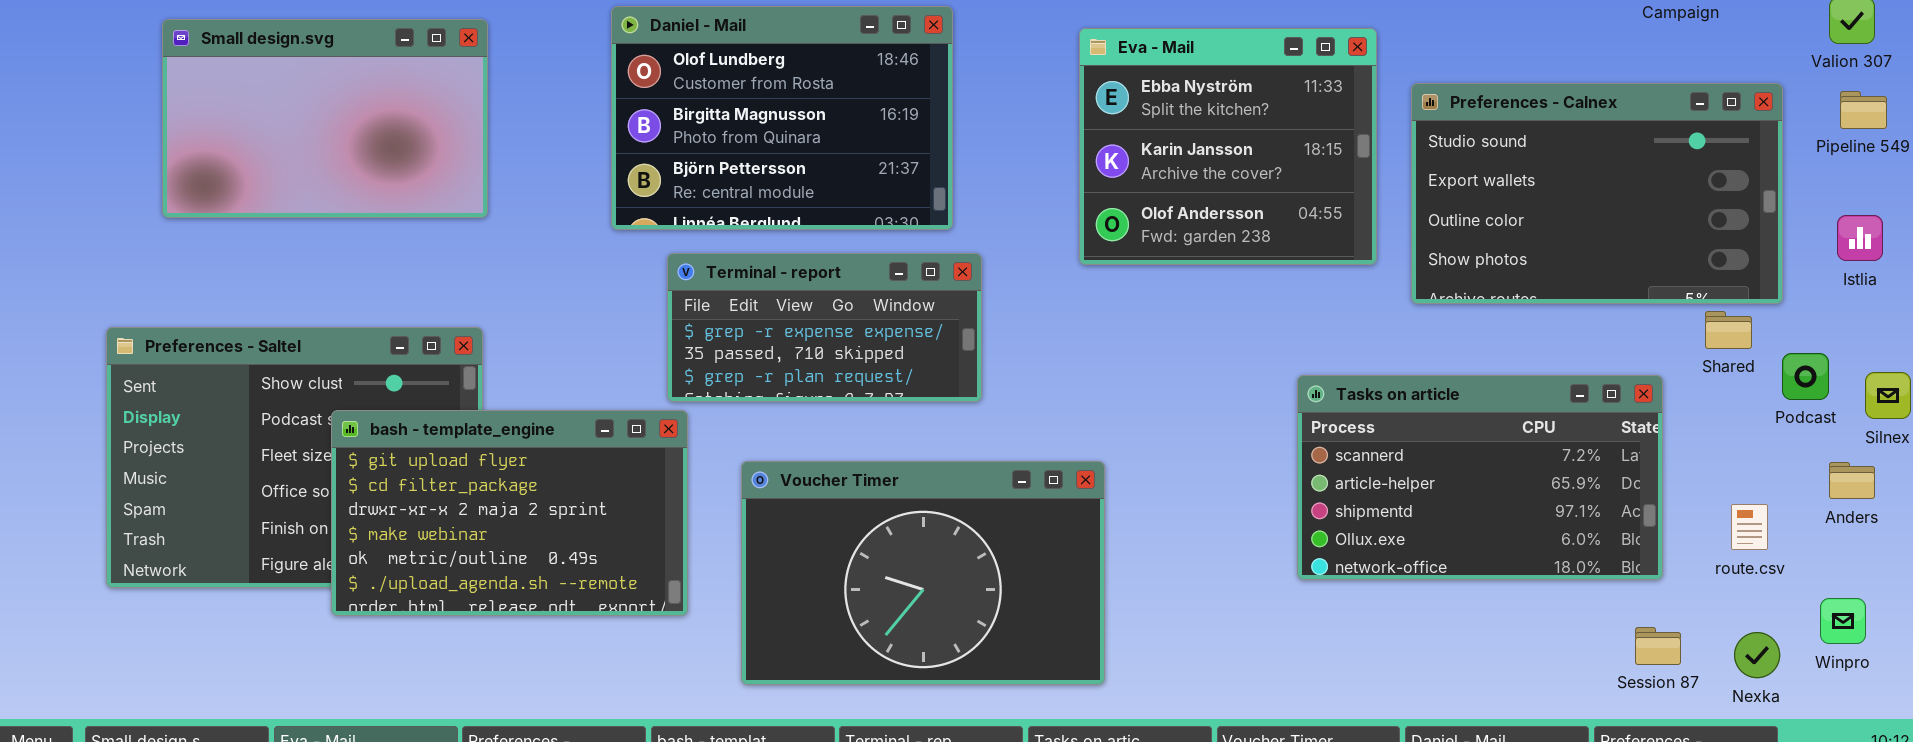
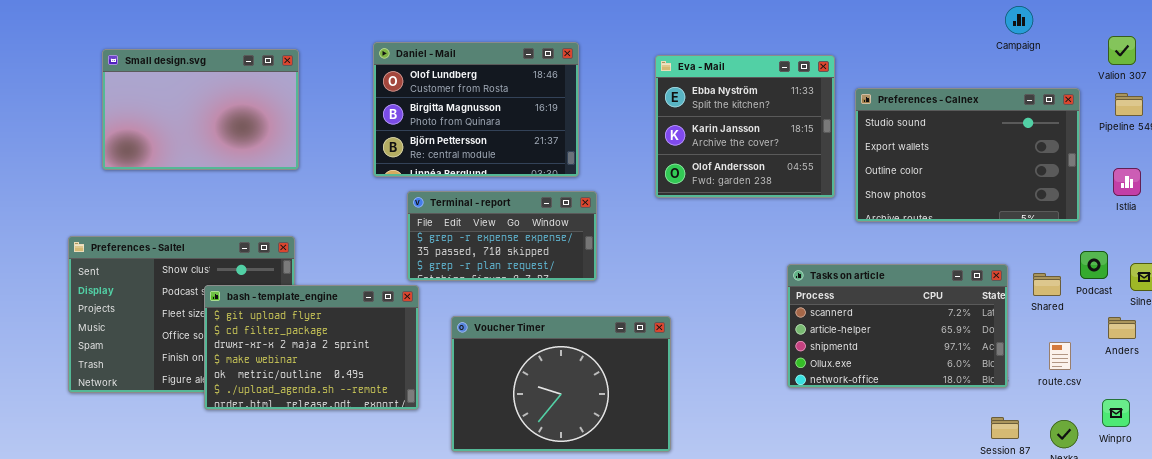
Shared: [1705,311,1752,349] -> [1033,273,1061,296], moved

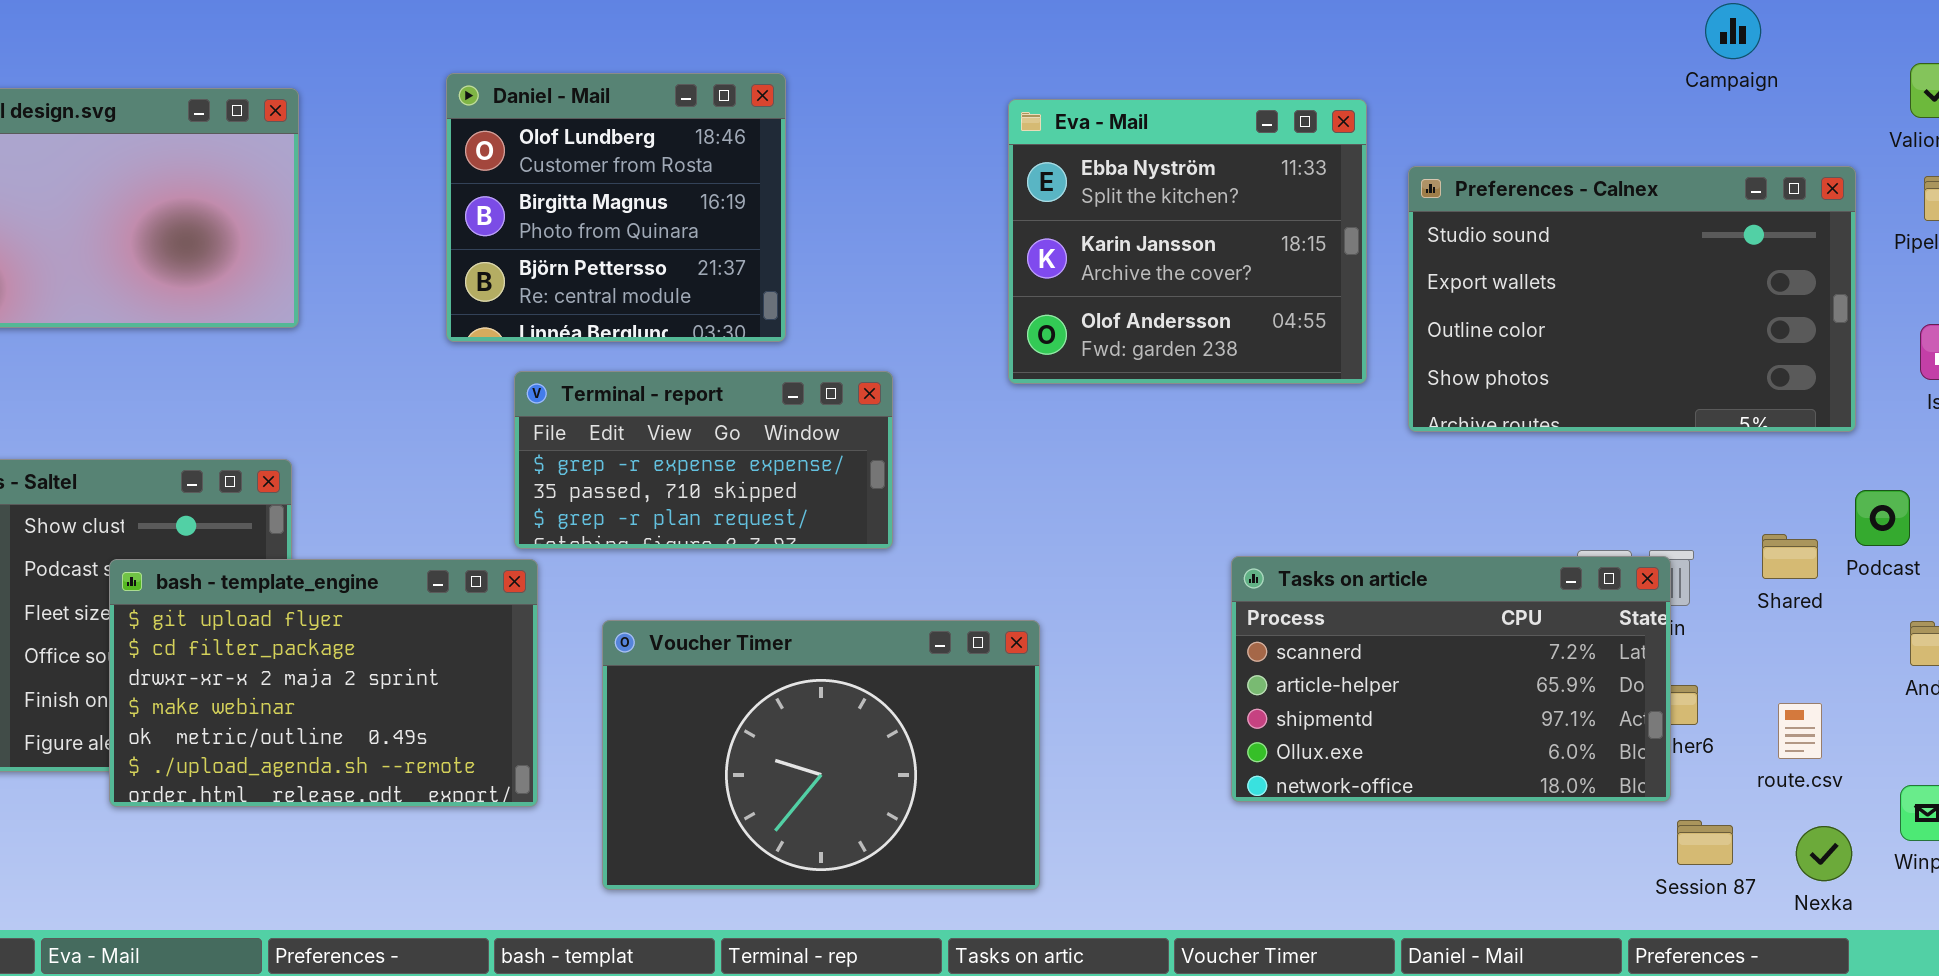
Daniel - Mail: [373,42,579,177] -> [446,73,786,342], resized
Tasks on article: [787,264,1008,388] -> [1231,556,1671,802], moved
route.csv: [1049,342,1071,370] -> [1778,703,1822,759], moved

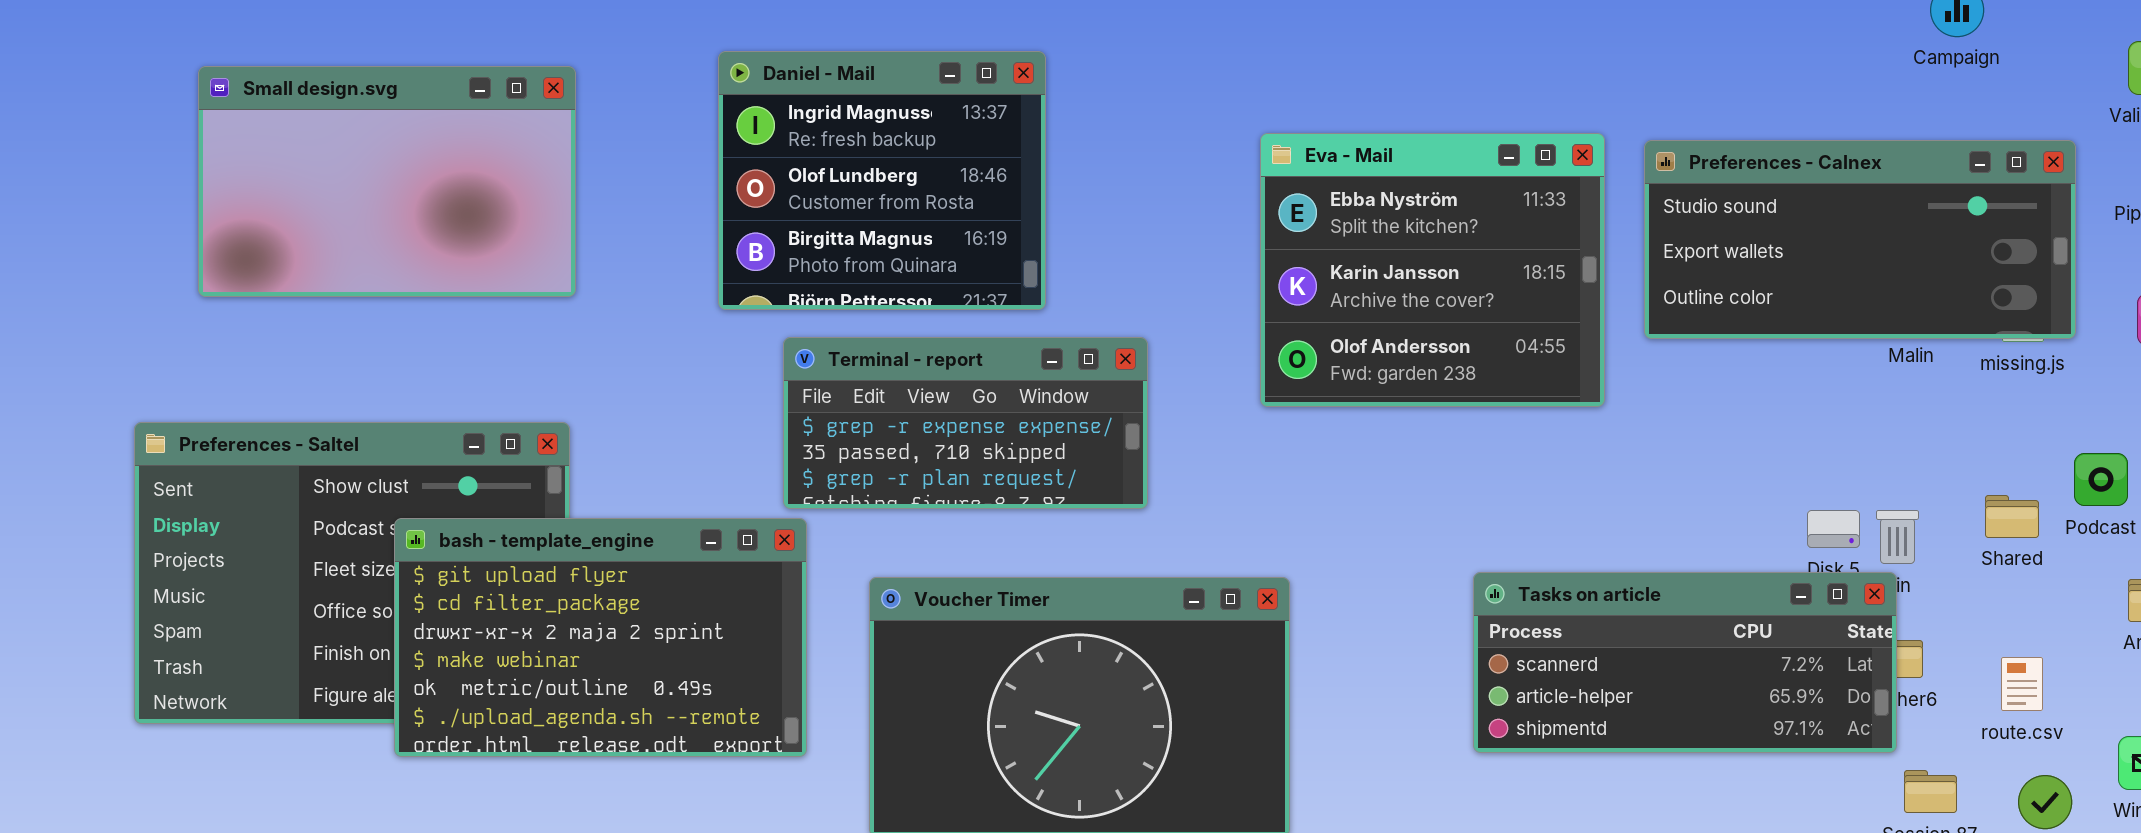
Daniel - Mail: [446,73,786,342] -> [718,51,1046,310], scrolled up 1 row
Eva - Mail: [1008,99,1367,384] -> [1260,133,1605,407], moved
Preferences - Calnex: [1408,166,1856,432] -> [1644,140,2076,339], resized
Tasks on article: [1231,556,1671,802] -> [1473,572,1897,753], resized

